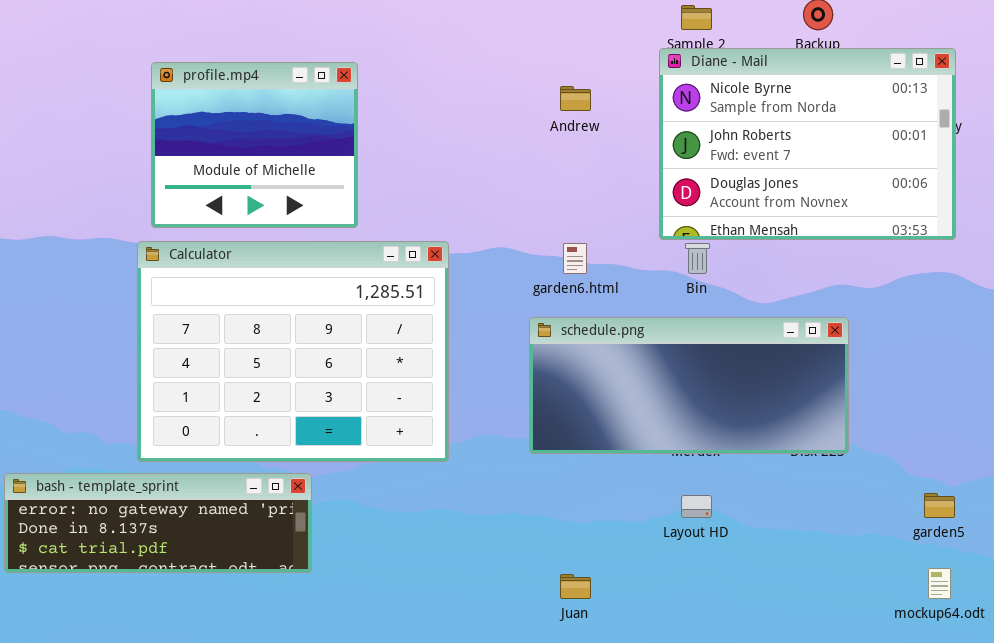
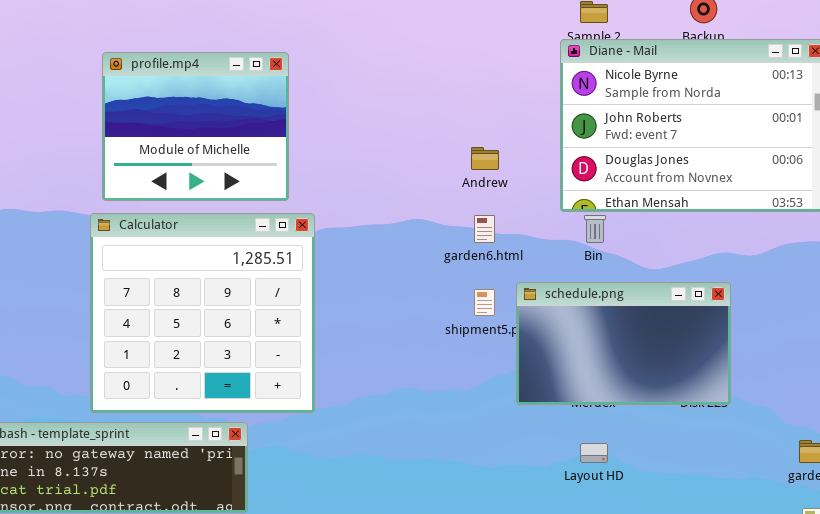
Andrew: [560,86,591,111] -> [471,147,499,170], moved
Calculator: [137,241,449,462] -> [90,213,315,413], resized
schedule.png: [529,317,849,454] -> [516,282,731,405], resized

